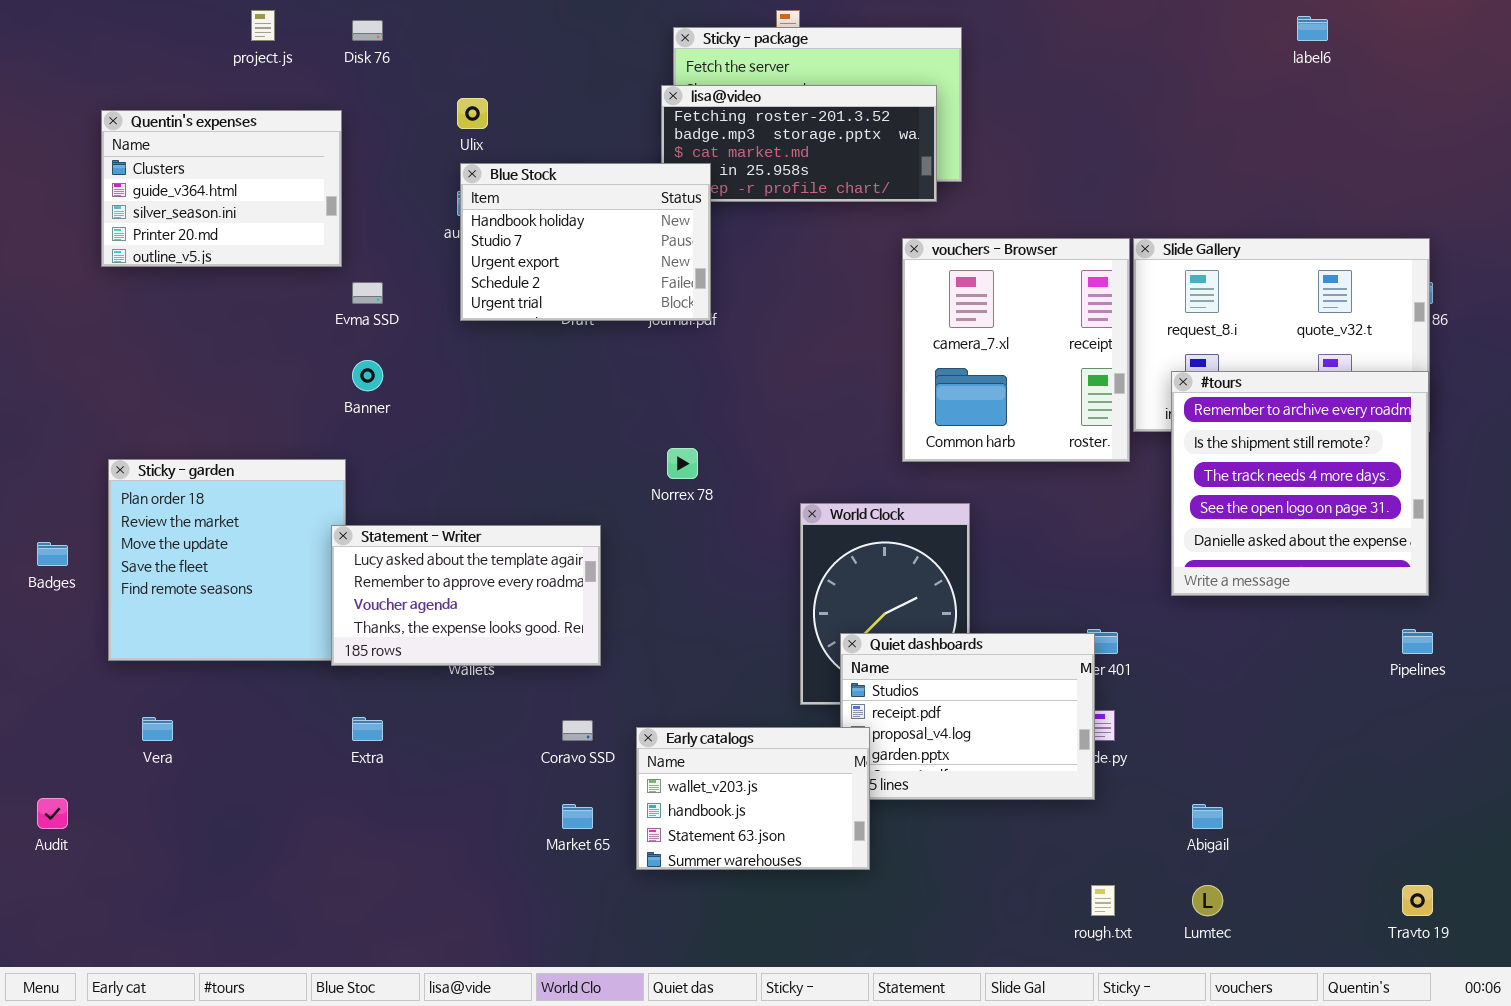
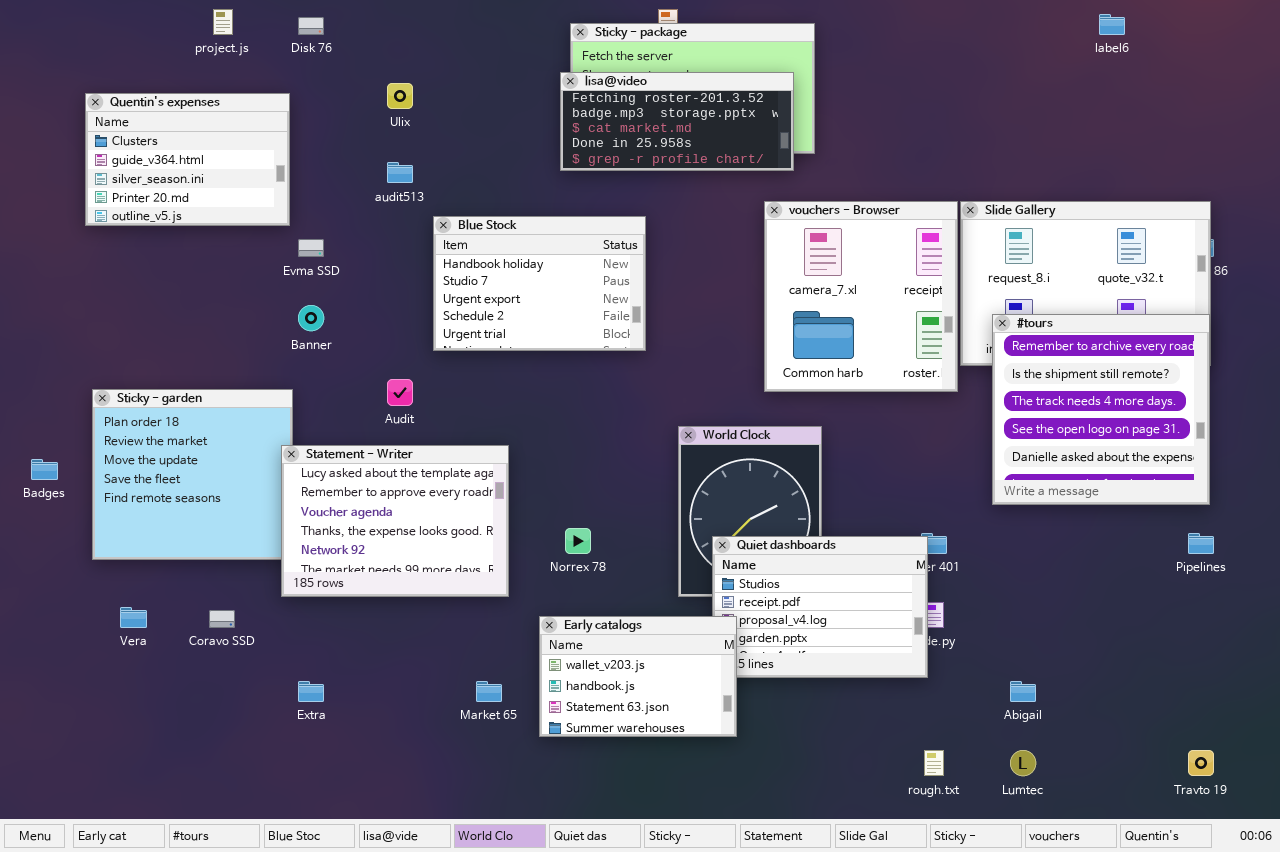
Blue Stock: [460,163,711,321] -> [433,216,646,351], moved
Norrex 78: [667,448,698,479] -> [565,528,591,554], moved
Statement - Writer: [331,525,601,666] -> [281,445,509,597], resized
Extra: [352,717,383,741] -> [298,681,324,702], moved
Coravo SSD: [562,720,593,741] -> [209,610,235,628], moved
Audit: [37,798,68,829] -> [387,379,413,406], moved

